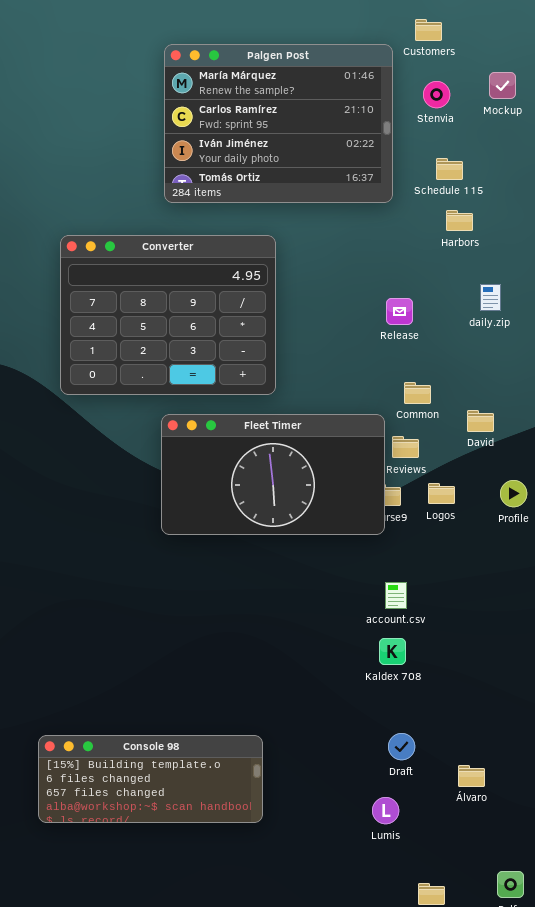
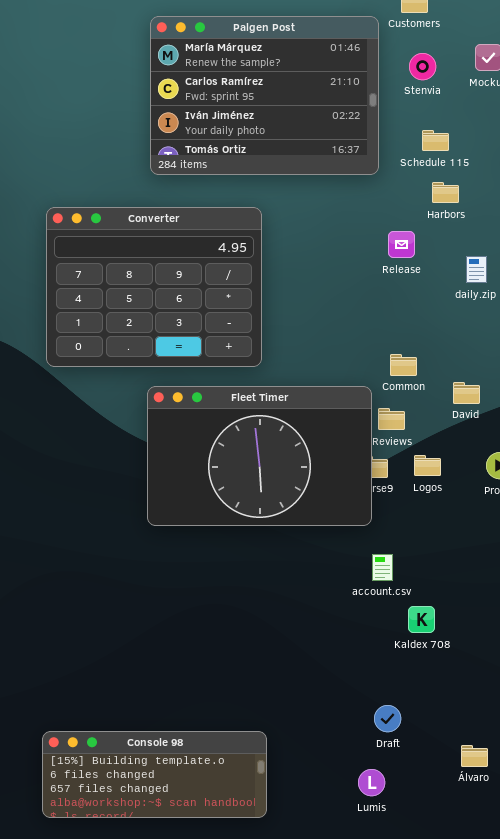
Release: [386,298,413,325] -> [388,231,415,258], moved
Fleet Timer: [161,414,385,535] -> [147,386,372,526], resized
Kaldex 708: [379,638,406,665] -> [408,606,435,633], moved
Console 98: [38,735,263,823] -> [42,731,267,818], moved
Álvaro: [458,765,485,787] -> [461,745,488,767], moved

